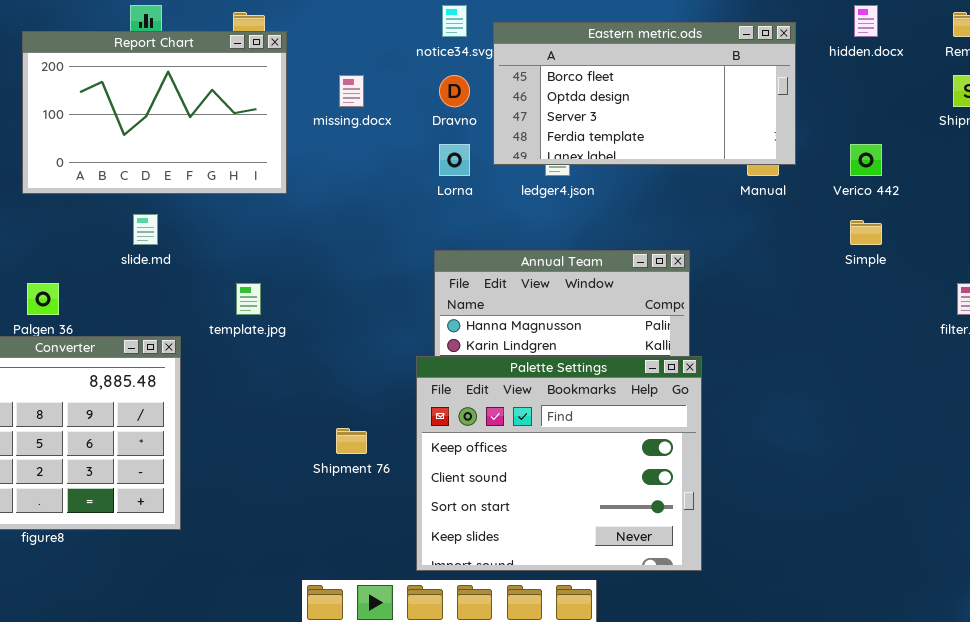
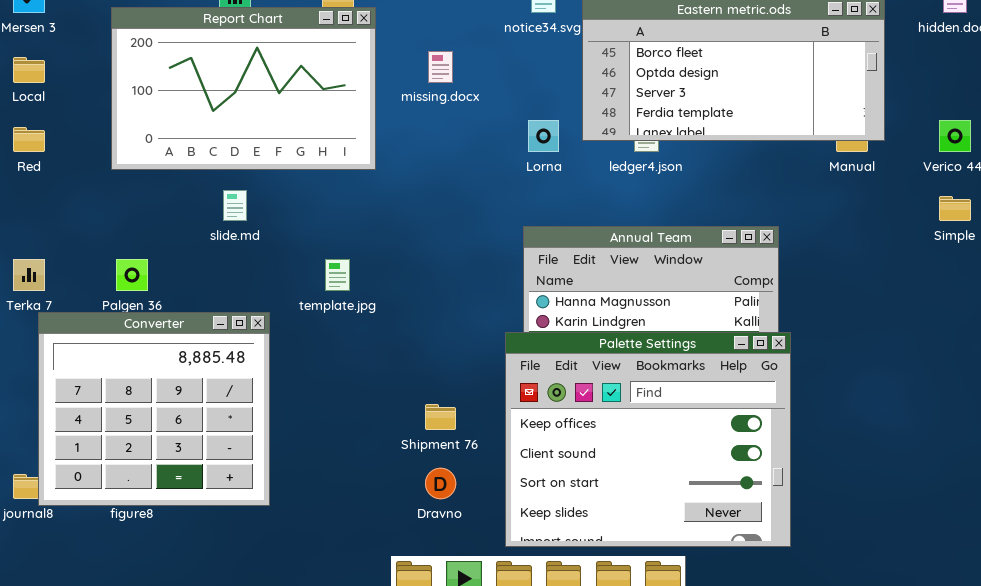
Dravno: [439,75,470,107] -> [425,468,456,499], moved

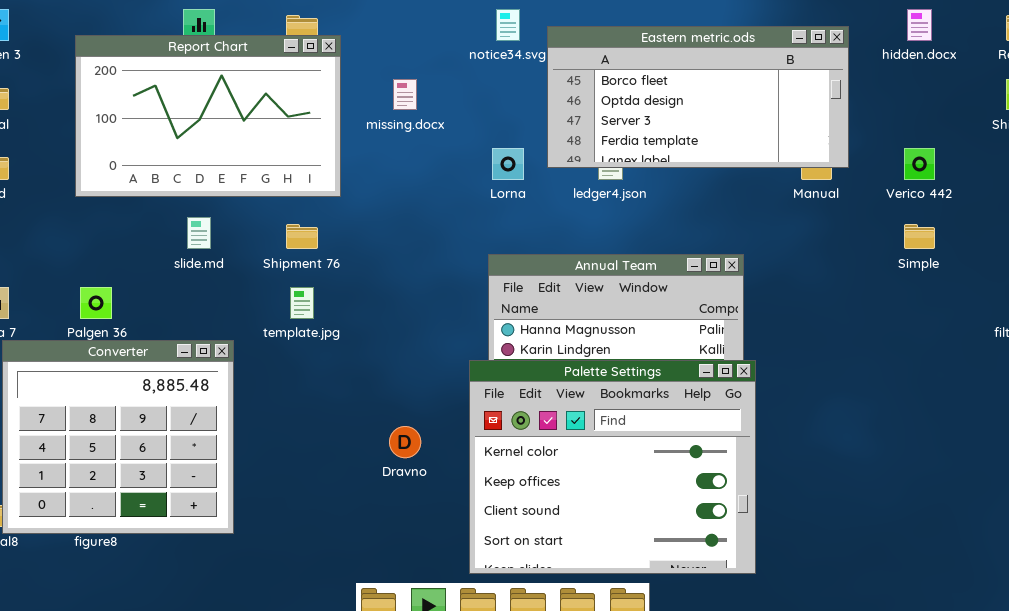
Palette Settings: [505,332,791,547] -> [469,360,756,574], scrolled up 1 row
Shipment 76: [425,404,456,430] -> [286,224,318,249], moved
Dravno: [425,468,456,499] -> [389,426,421,458], moved

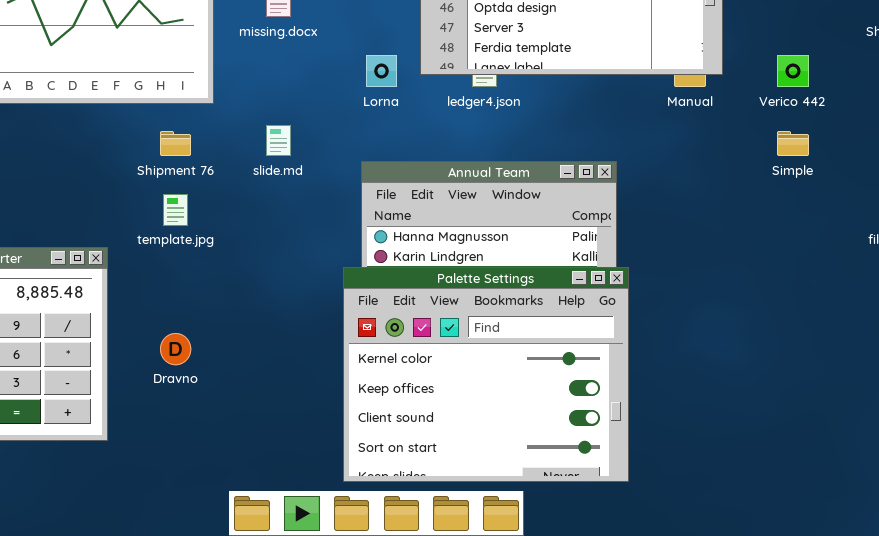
slide.md: [187,217,211,249] -> [266,125,291,156], moved
Dravno: [389,426,421,458] -> [160,333,191,365], moved

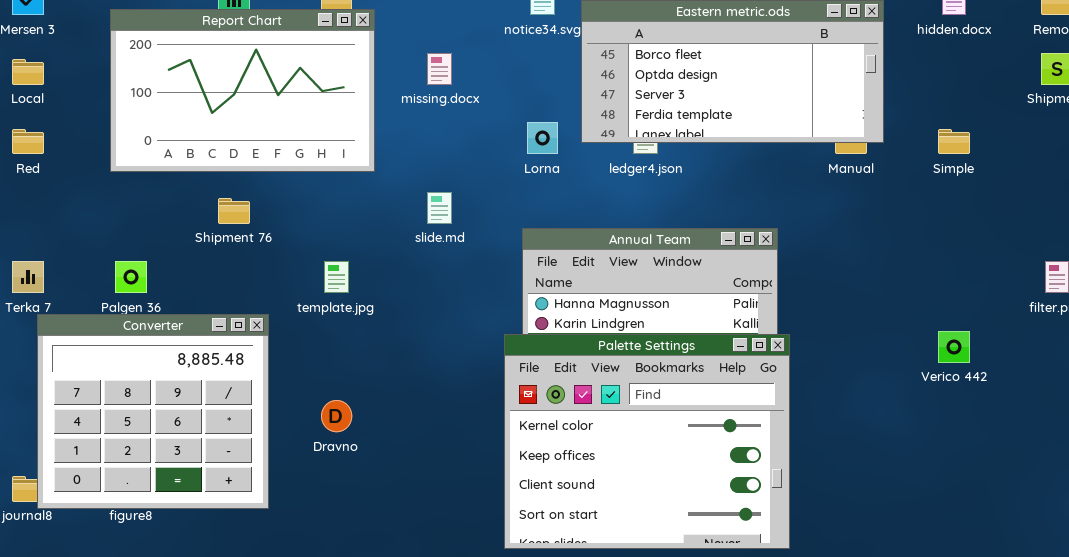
Verico 442: [777,55,809,87] -> [938,331,970,363], moved
Shipment 76: [160,131,191,156] -> [218,198,250,224], moved
Simple: [777,131,809,156] -> [938,129,970,154], moved

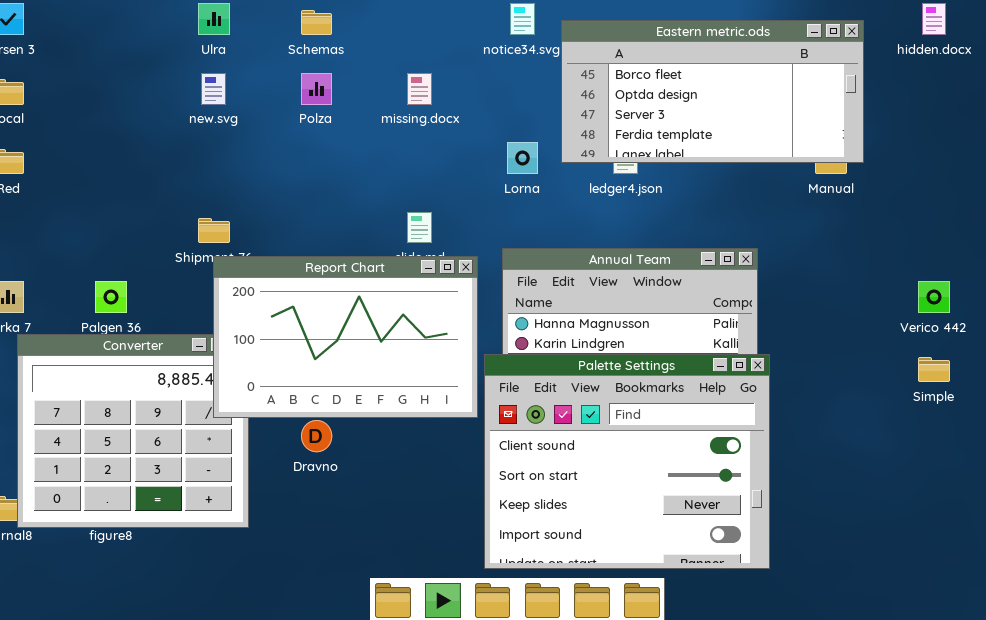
Report Chart: [110,9,375,172] -> [213,256,478,418], moved
Simple: [938,129,970,154] -> [918,357,950,382], moved
Verico 442: [938,331,970,363] -> [918,281,950,313], moved
Palette Settings: [504,334,790,549] -> [484,354,770,569], scrolled down 2 rows

